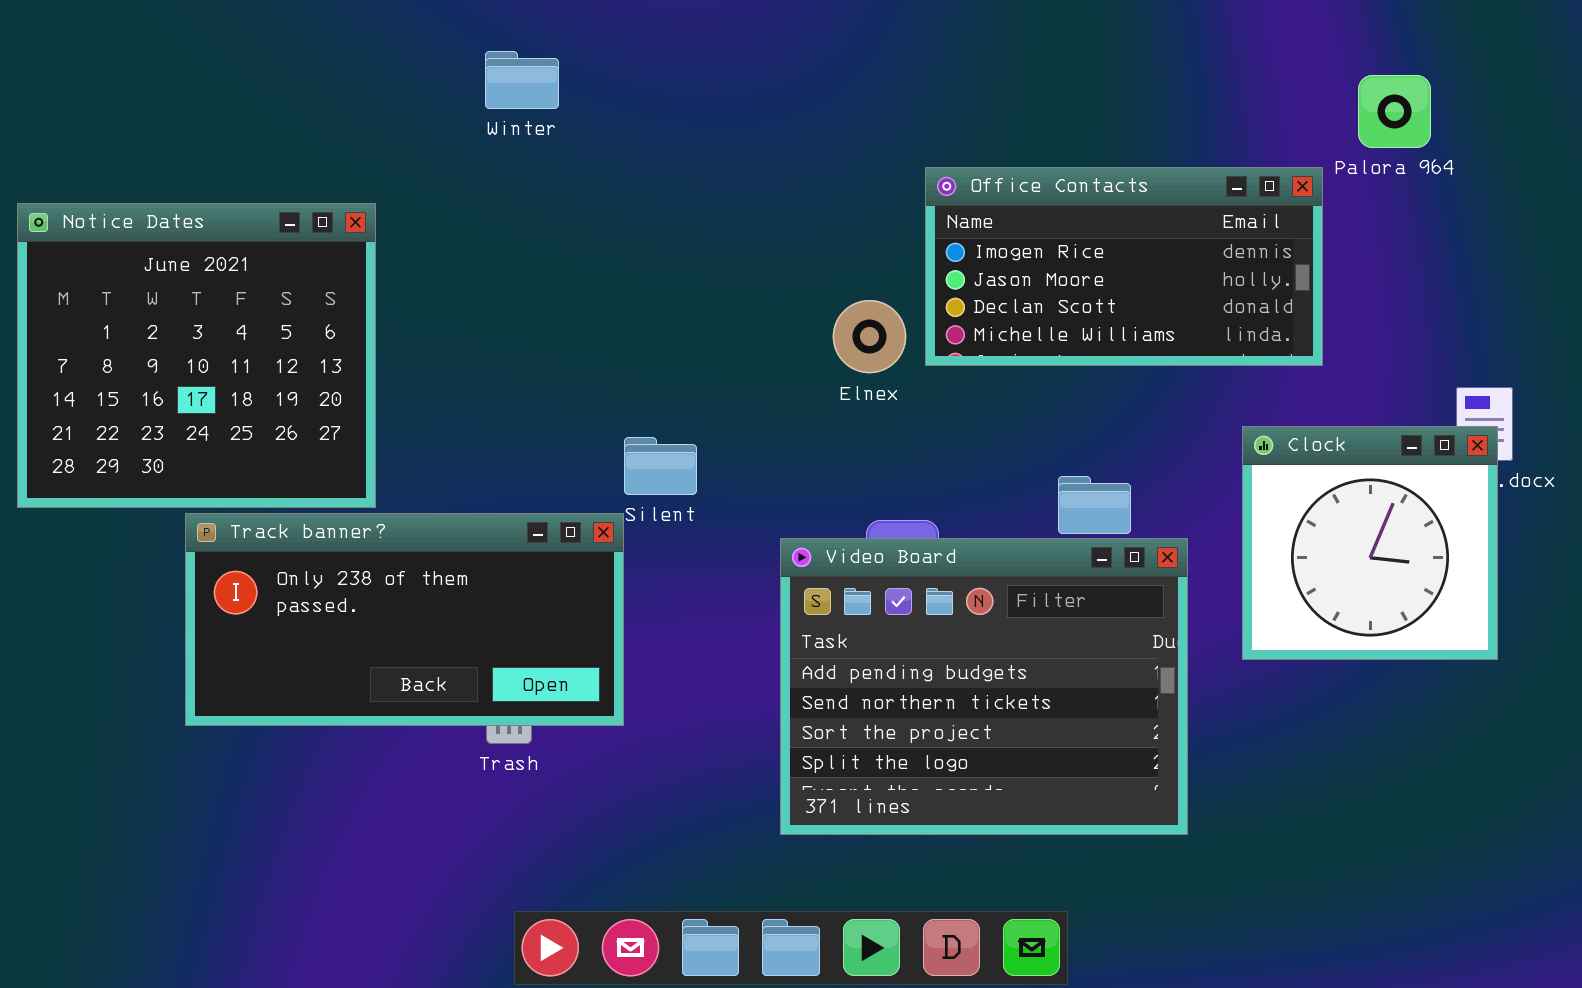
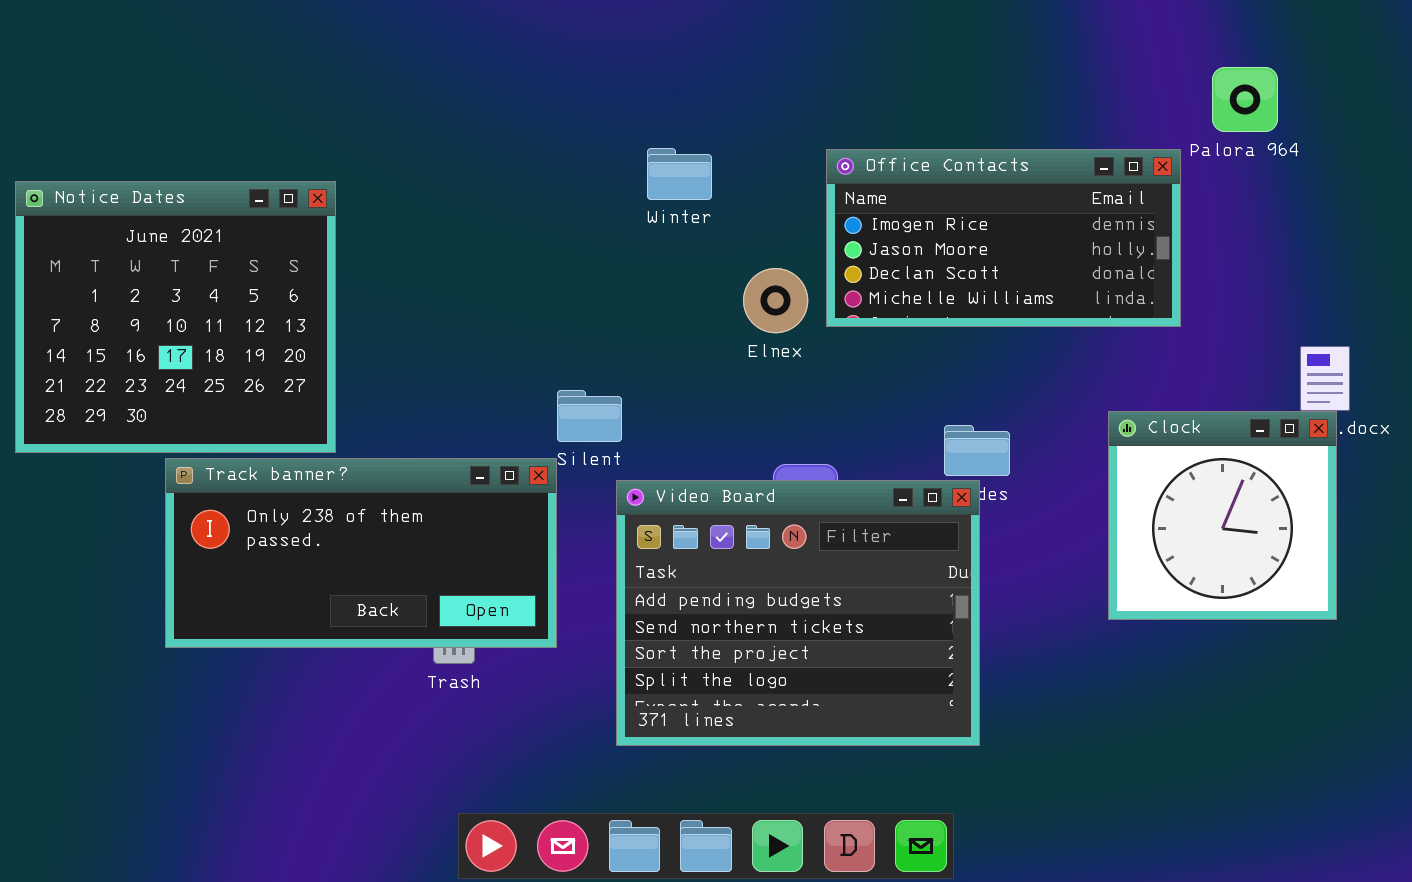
Winter: [485,51,559,109] -> [647,148,712,200], moved
Clock: [1242,426,1498,660] -> [1108,411,1337,620], moved
Video Board: [780,538,1188,835] -> [616,480,980,746], moved

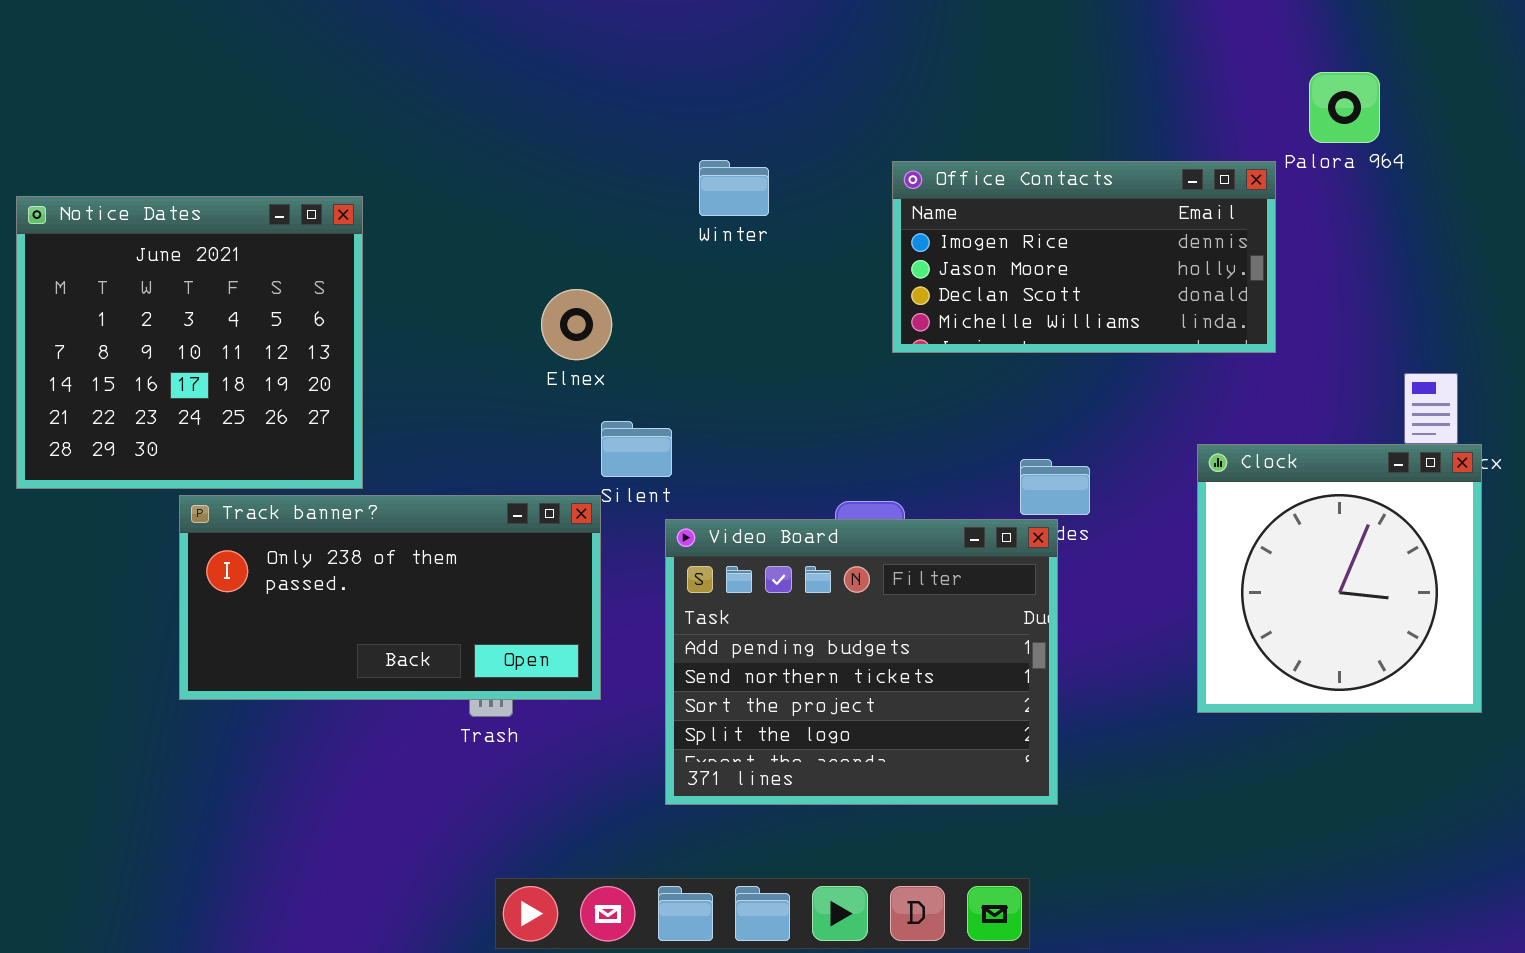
Elnex: [743,268,808,333] -> [541,289,612,360], moved
Clock: [1108,411,1337,620] -> [1197,444,1482,713], resized

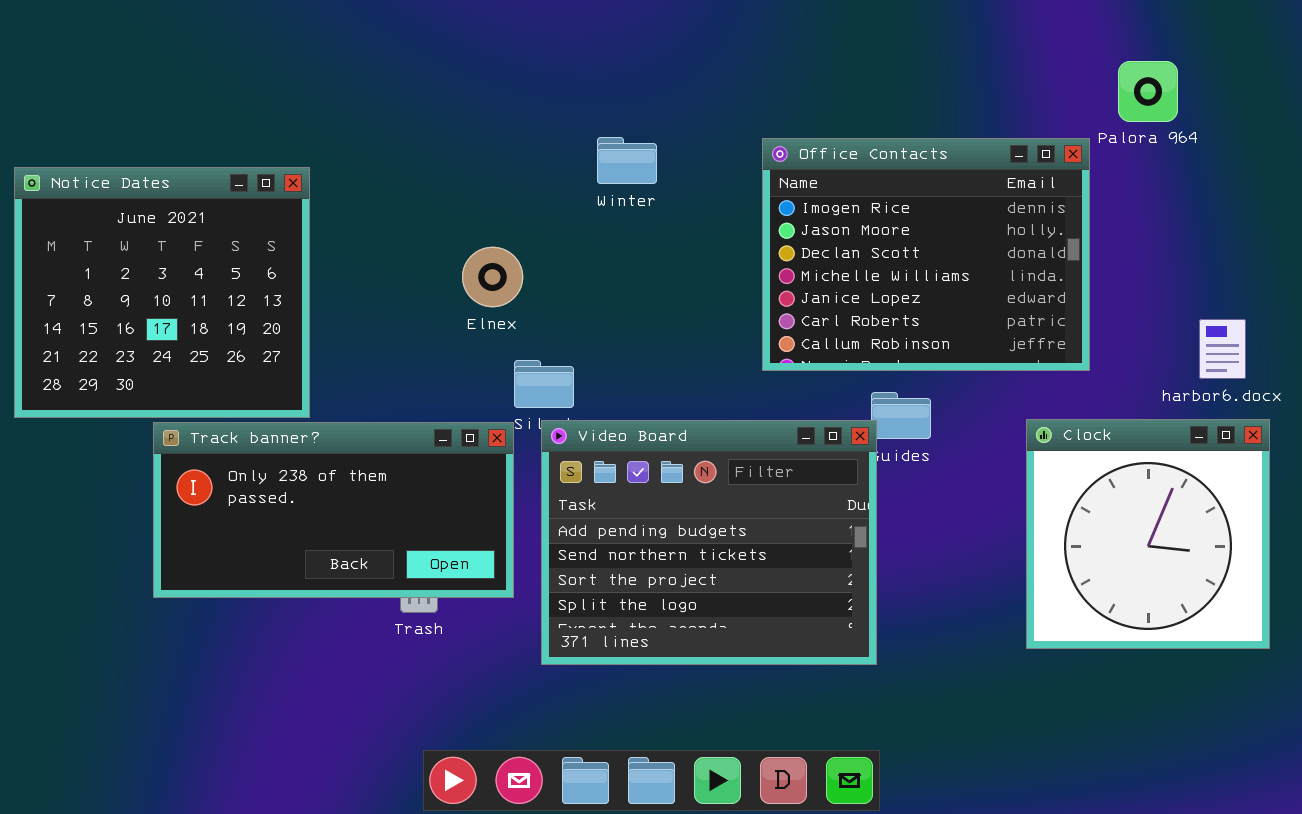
Office Contacts: [892,161,1276,353] -> [762,138,1090,371], resized
Clock: [1197,444,1482,713] -> [1026,419,1270,649], moved
Video Board: [665,519,1058,805] -> [541,420,877,665], moved

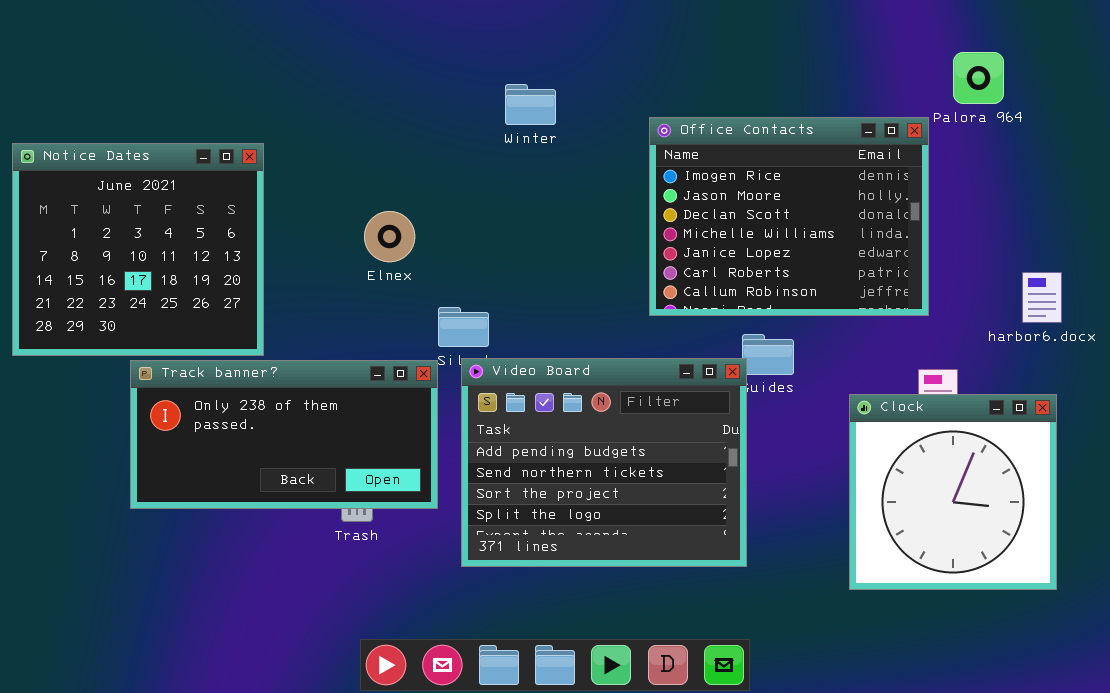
Winter: [597,137,657,184] -> [505,84,556,125], moved
Elnex: [462,247,523,307] -> [364,211,415,262], moved
Clock: [1026,419,1270,649] -> [849,394,1057,590], moved

